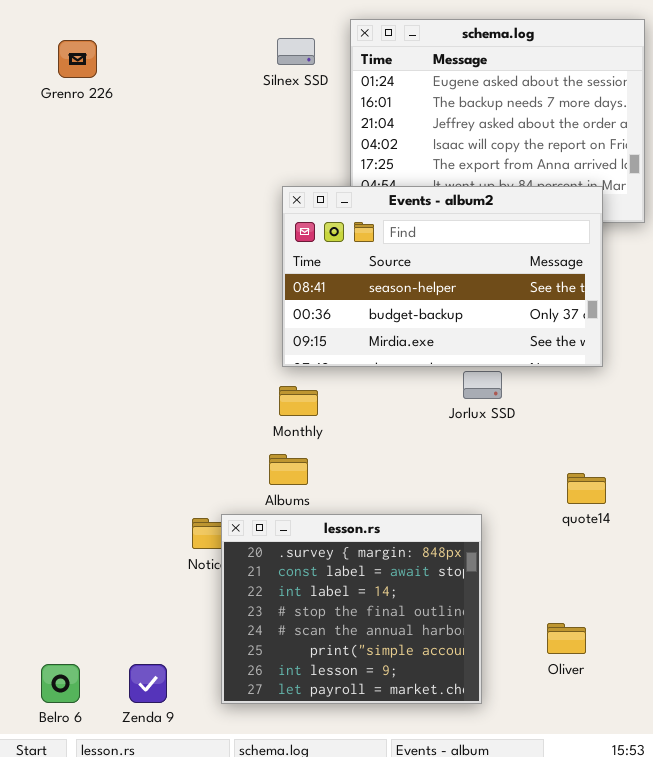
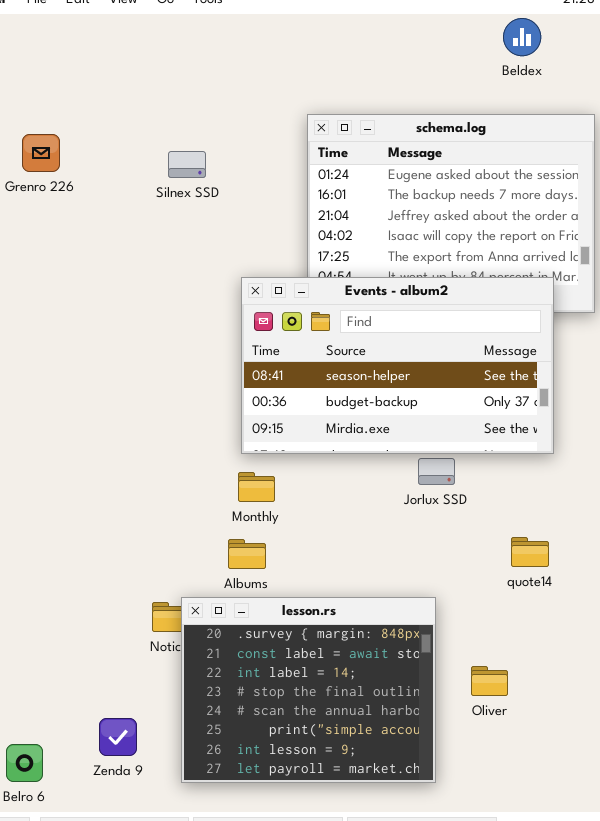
Silnex SSD: [277,38,315,65] -> [168,151,206,178], moved
quote14: [567,473,606,504] -> [511,537,549,567], moved
Oliver: [547,623,586,654] -> [471,666,508,696], moved
Zenda 9: [129,664,167,703] -> [99,718,137,756], moved

